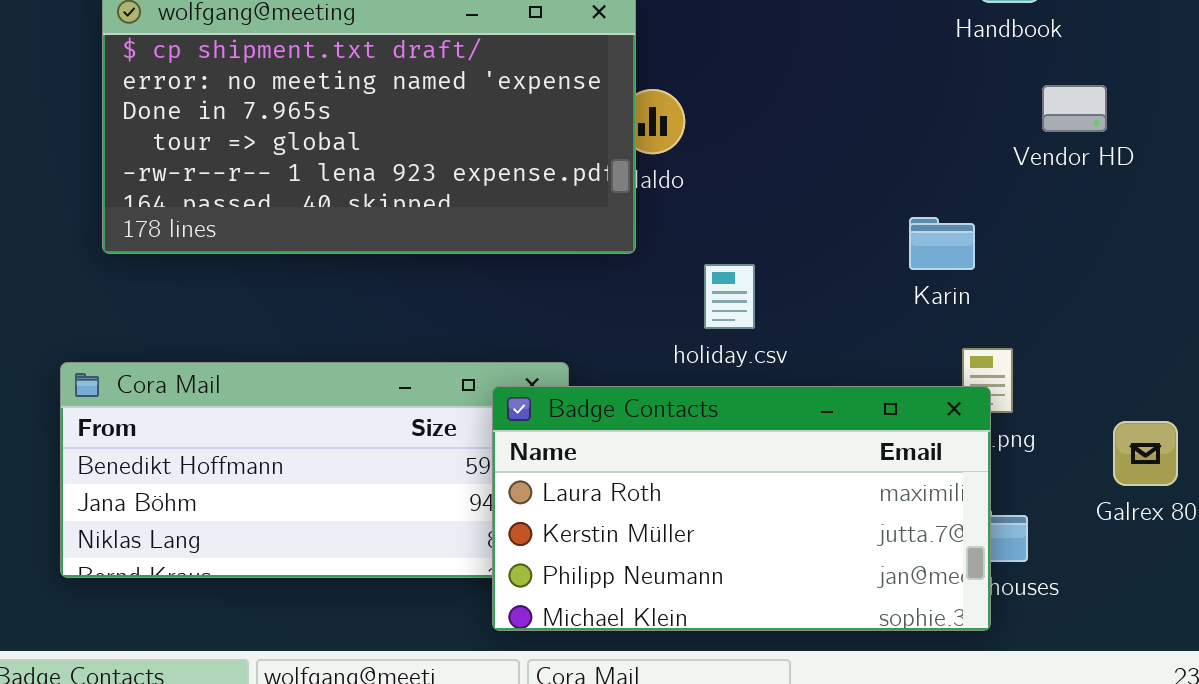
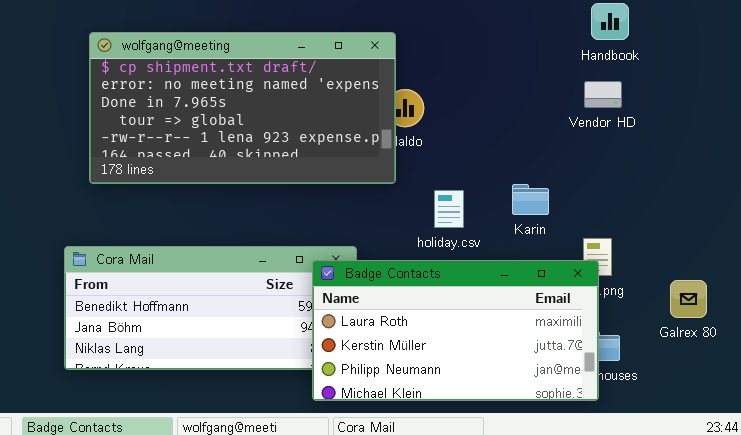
Vendor HD: [1042,85,1107,132] -> [584,81,622,108], moved
Karin: [909,217,975,270] -> [512,184,549,215], moved

